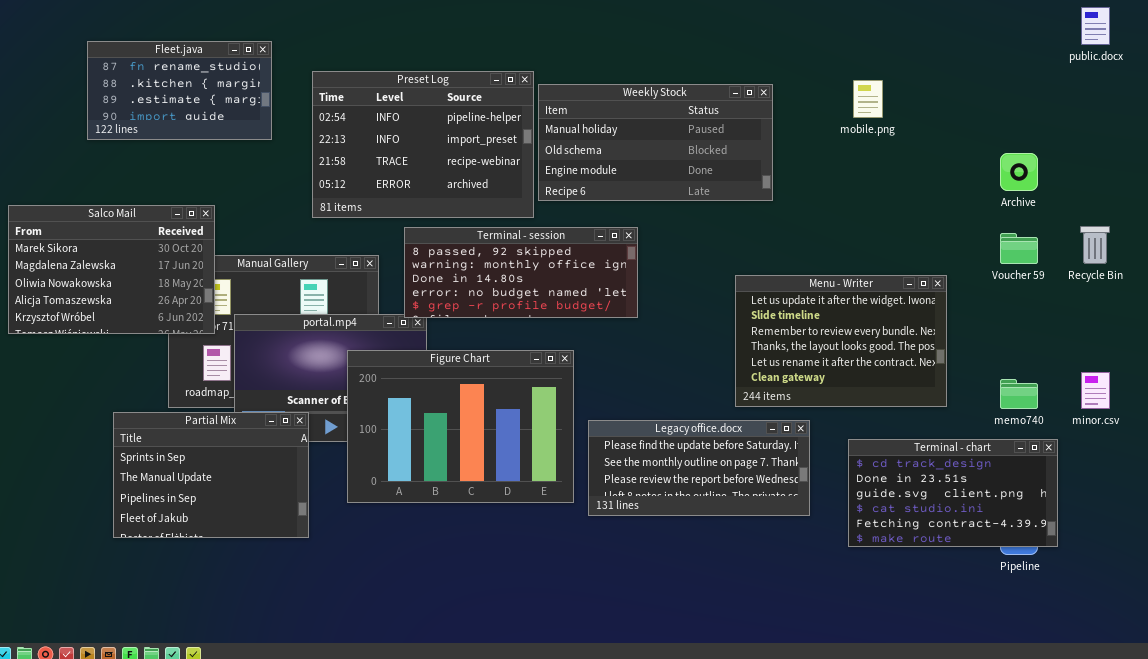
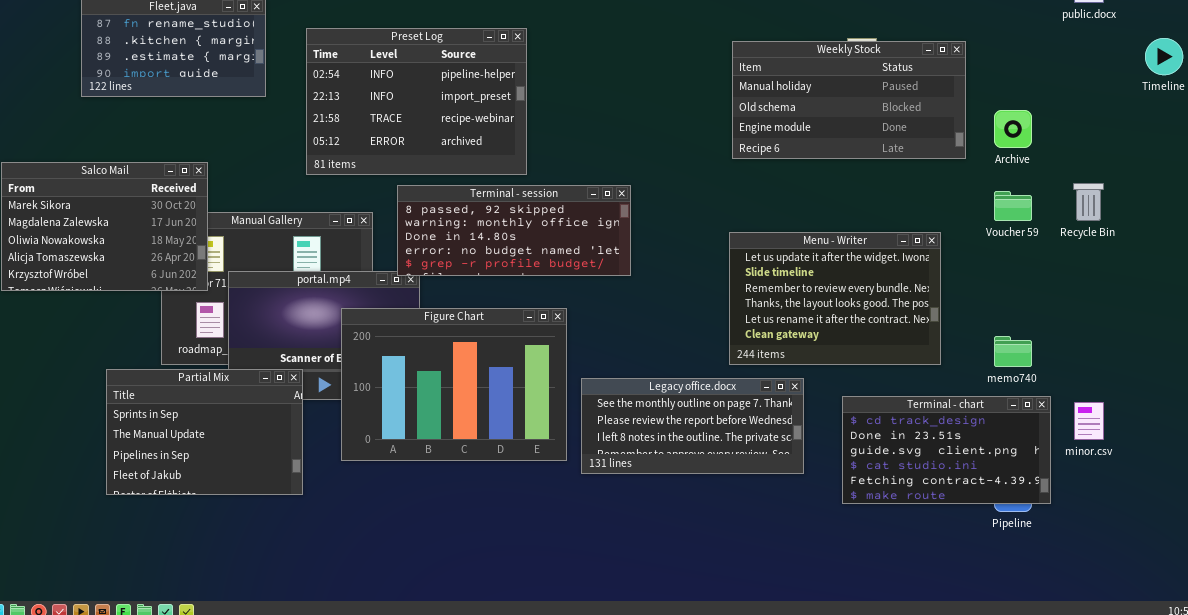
Weekly Stock: [538,84,773,201] -> [732,41,966,159], moved
minor.csv: [1081,372,1110,409] -> [1074,402,1104,440], moved
Legacy office.docx: [588,420,810,516] -> [581,378,804,474], scrolled down 1 row

